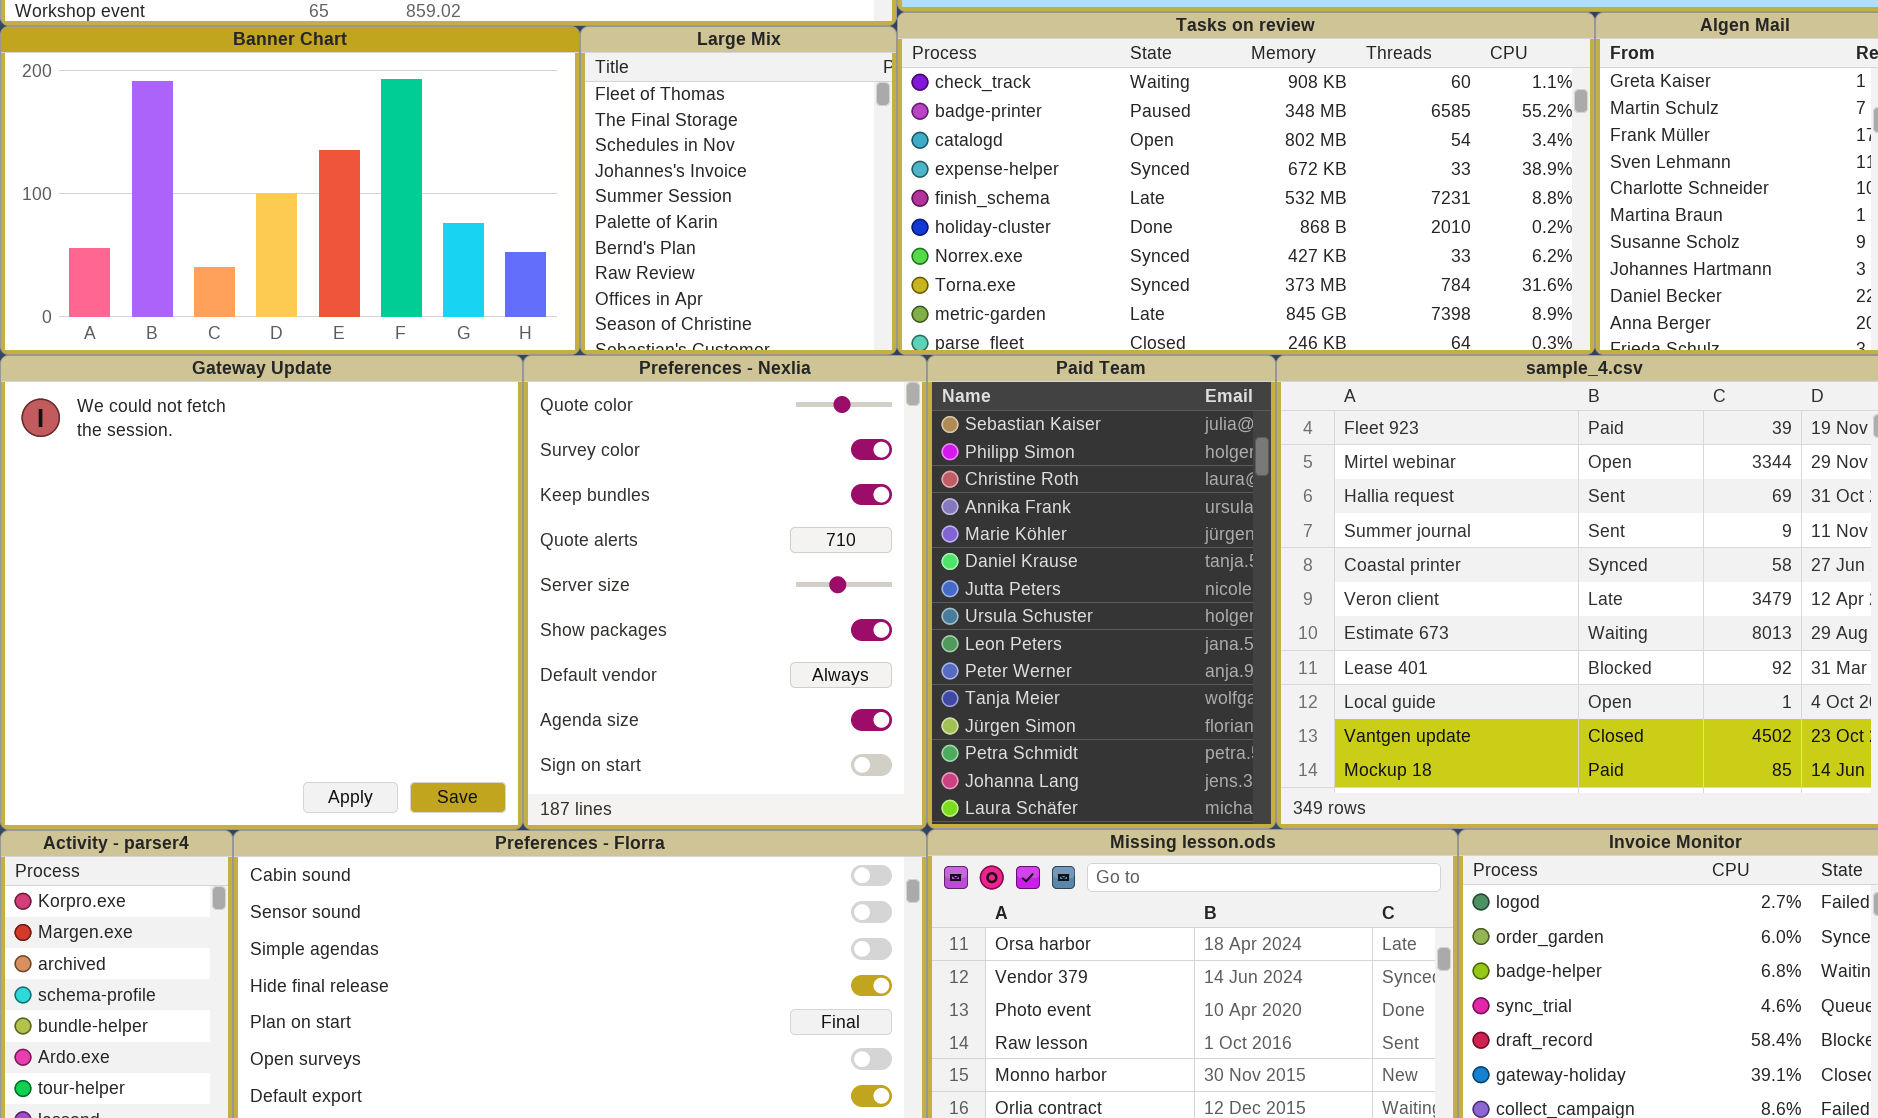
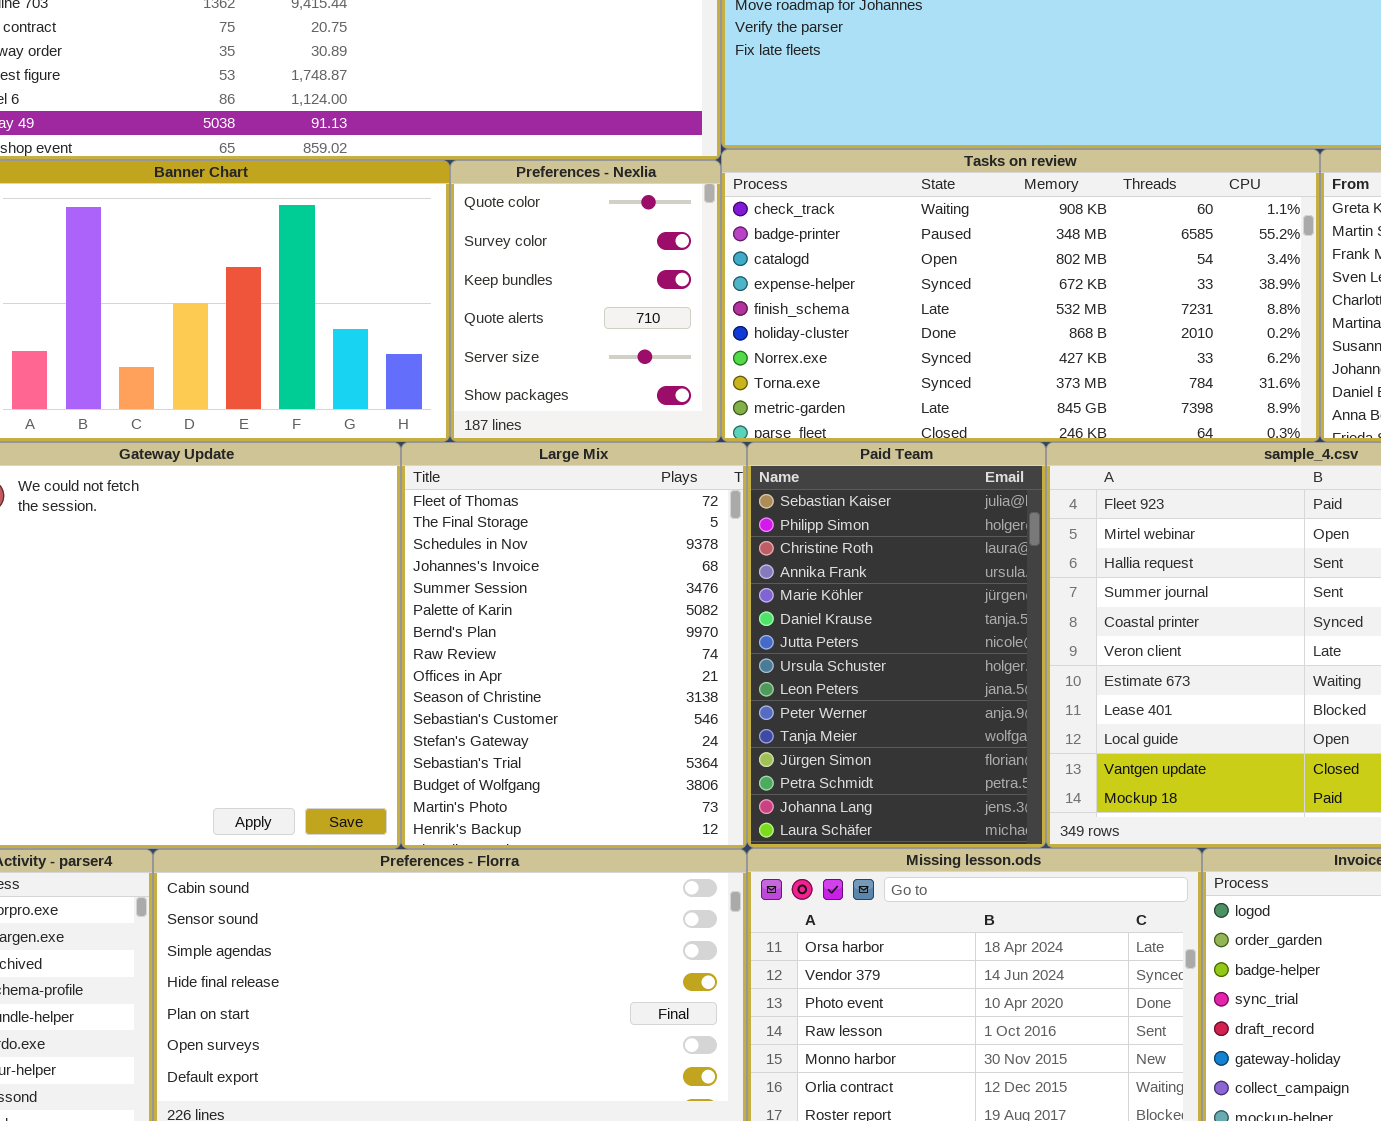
Large Mix: [580,26,897,355] -> [401,442,747,849], moved, resized
Preferences - Nexlia: [523,355,927,830] -> [450,160,721,442], moved, resized

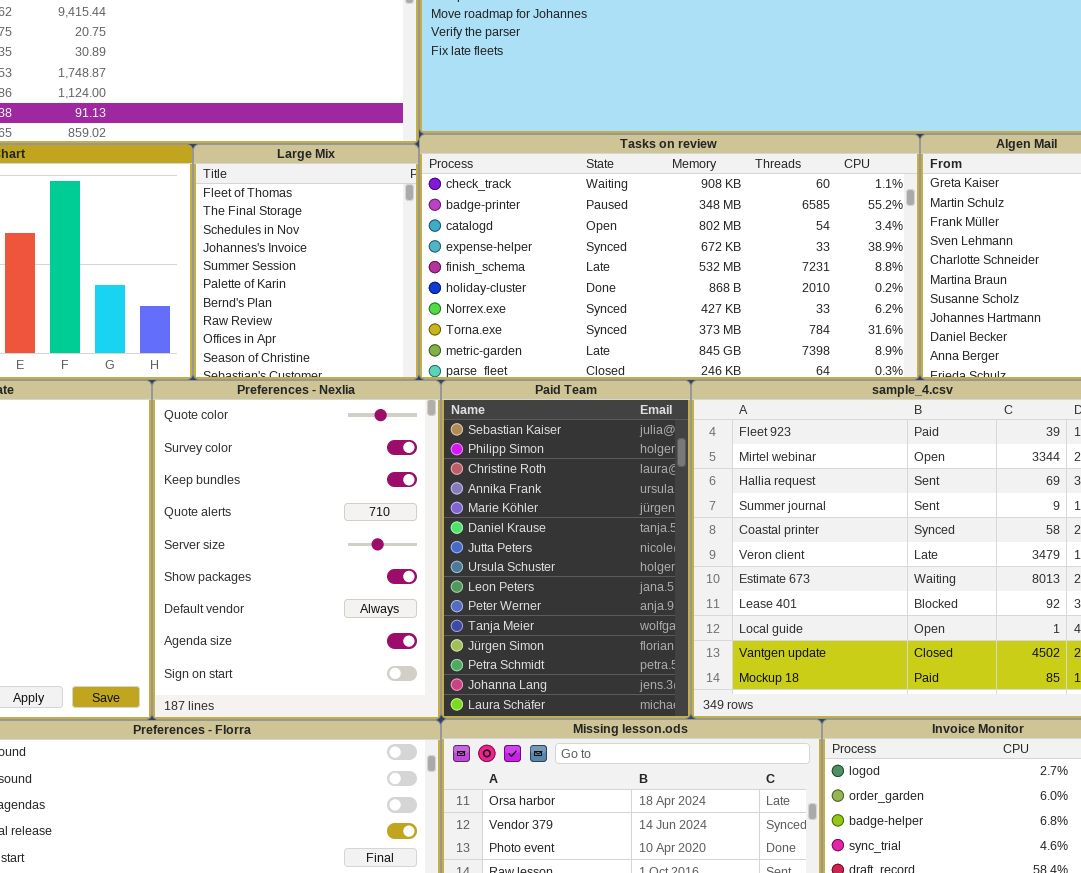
Preferences - Nexlia: [450,160,721,442] -> [152,380,441,720], moved, resized
Large Mix: [401,442,747,849] -> [193,144,419,380], moved, resized

